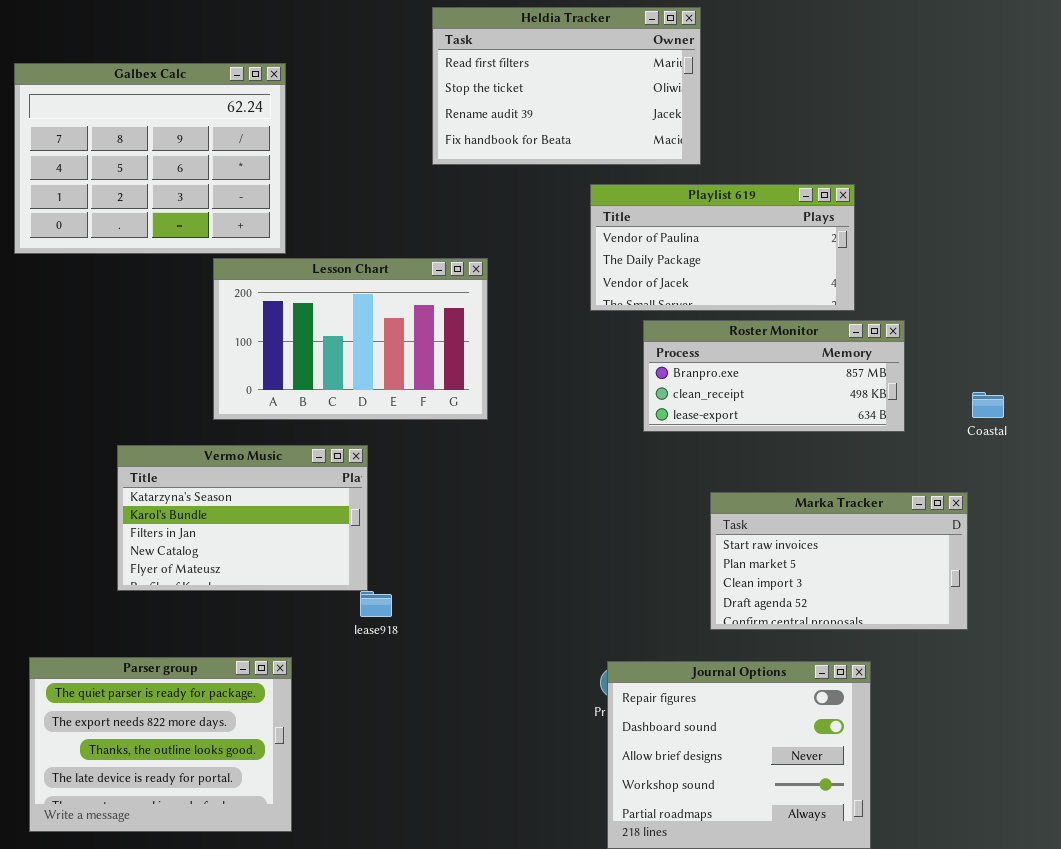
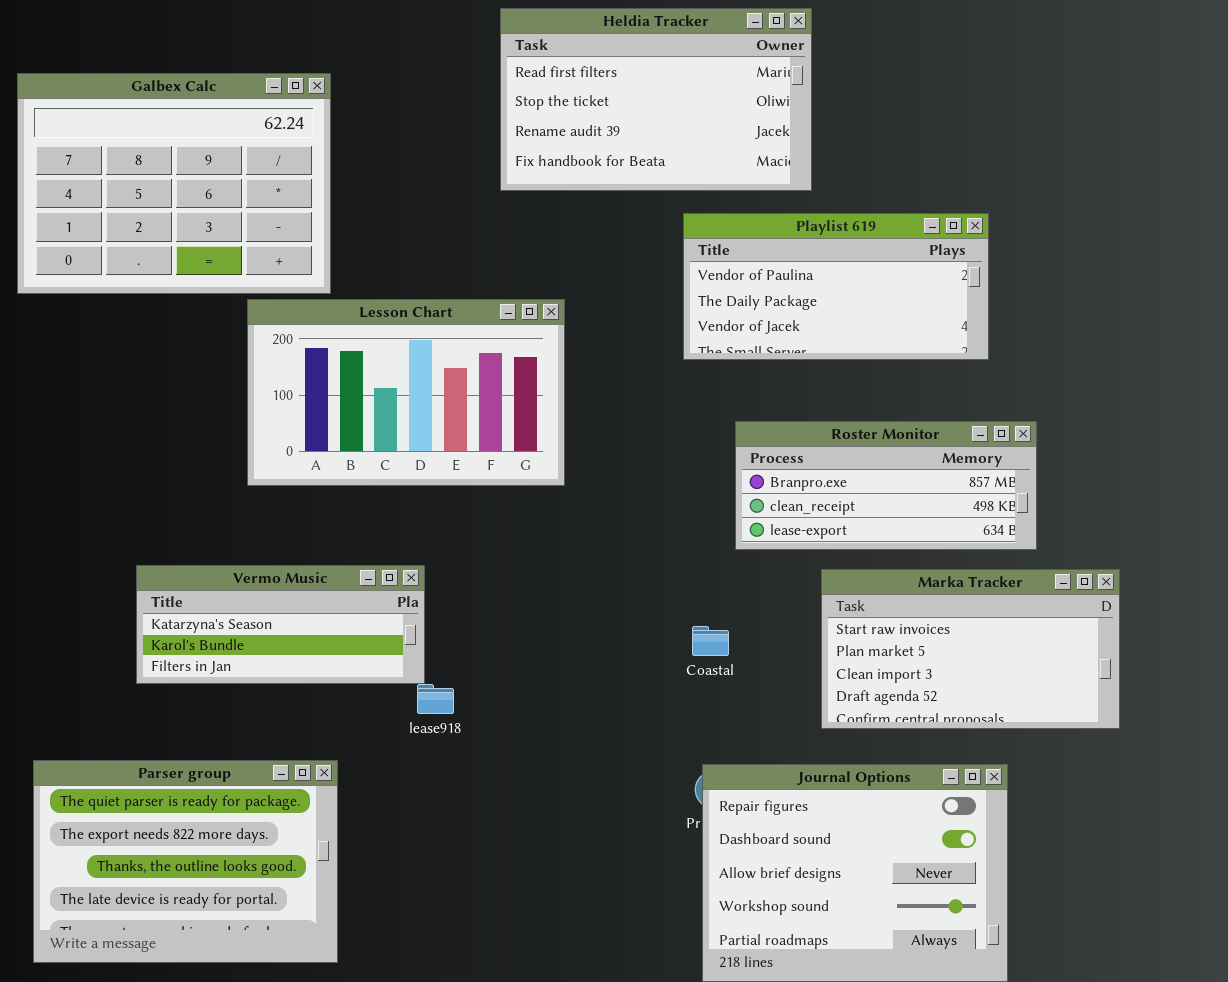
Roster Monitor: [643,320,905,432] -> [735,421,1037,550], moved
Coastal: [972,392,1004,418] -> [692,626,729,656], moved
Vermo Music: [117,445,368,591] -> [136,565,425,684], resized

